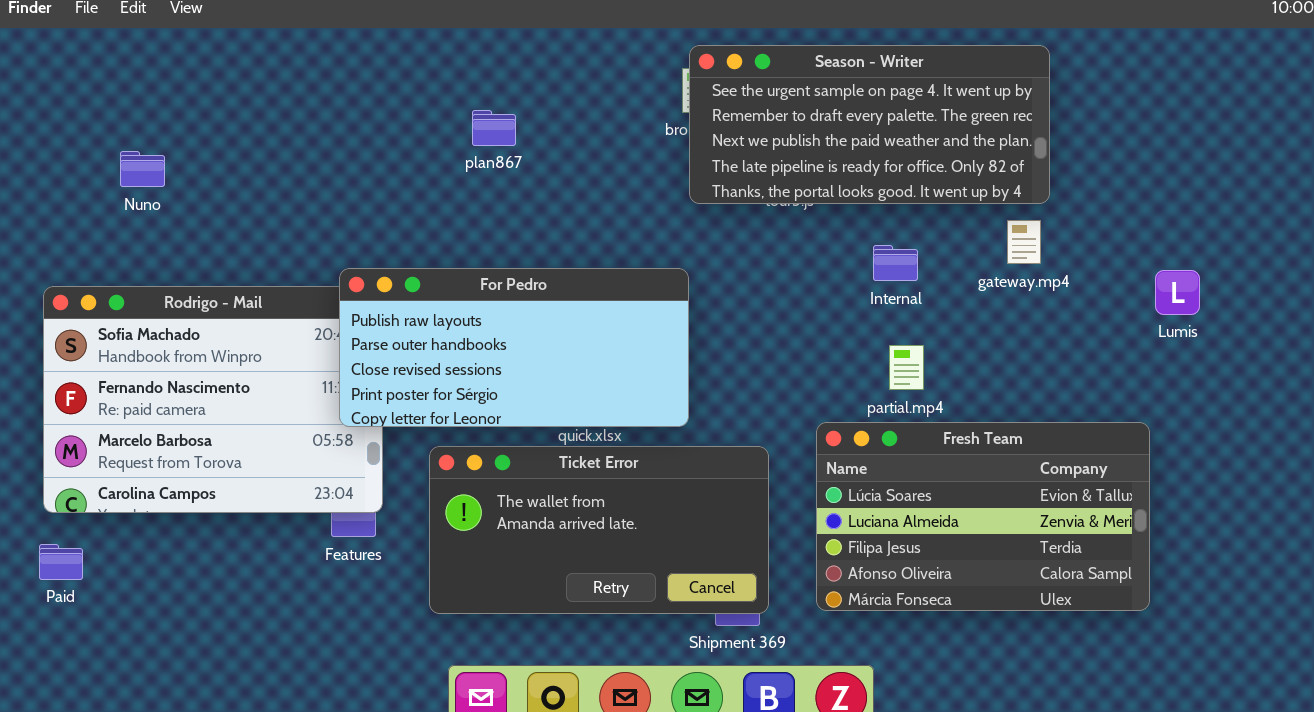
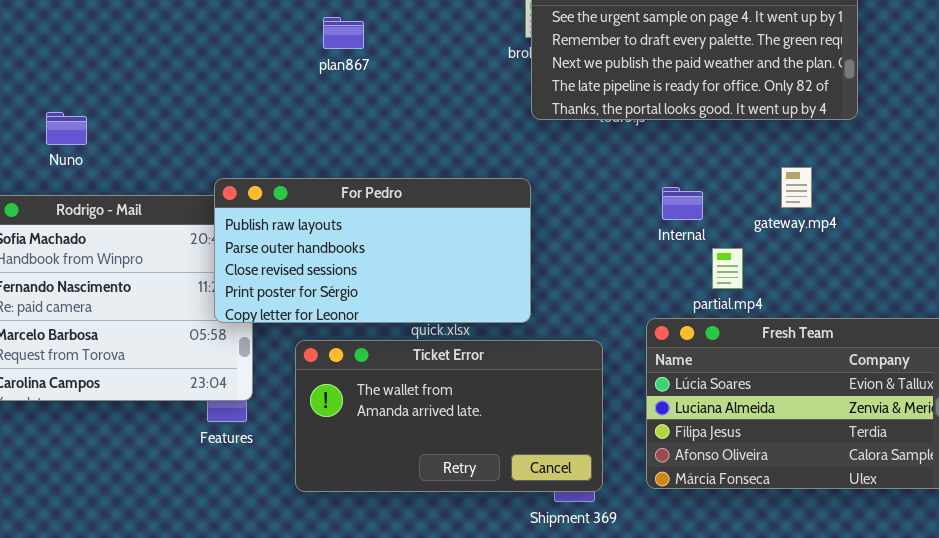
plan867: [472,110,516,146] -> [323,17,364,49], moved
Nuno: [120,151,165,187] -> [46,112,87,145], moved
gateway.mp4: [1007,220,1041,264] -> [781,167,812,208], moved
Internal: [873,245,918,281] -> [662,187,703,220], moved

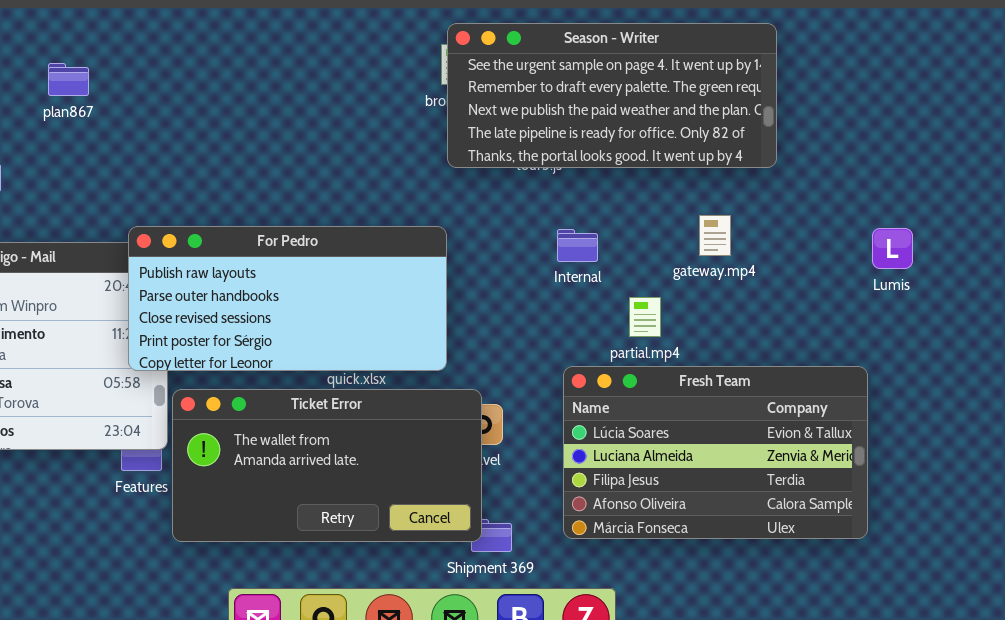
plan867: [323,17,364,49] -> [48,63,89,96], moved
Internal: [662,187,703,220] -> [557,229,598,262], moved
Ticket Error: [295,340,603,492] -> [172,389,482,542], moved

